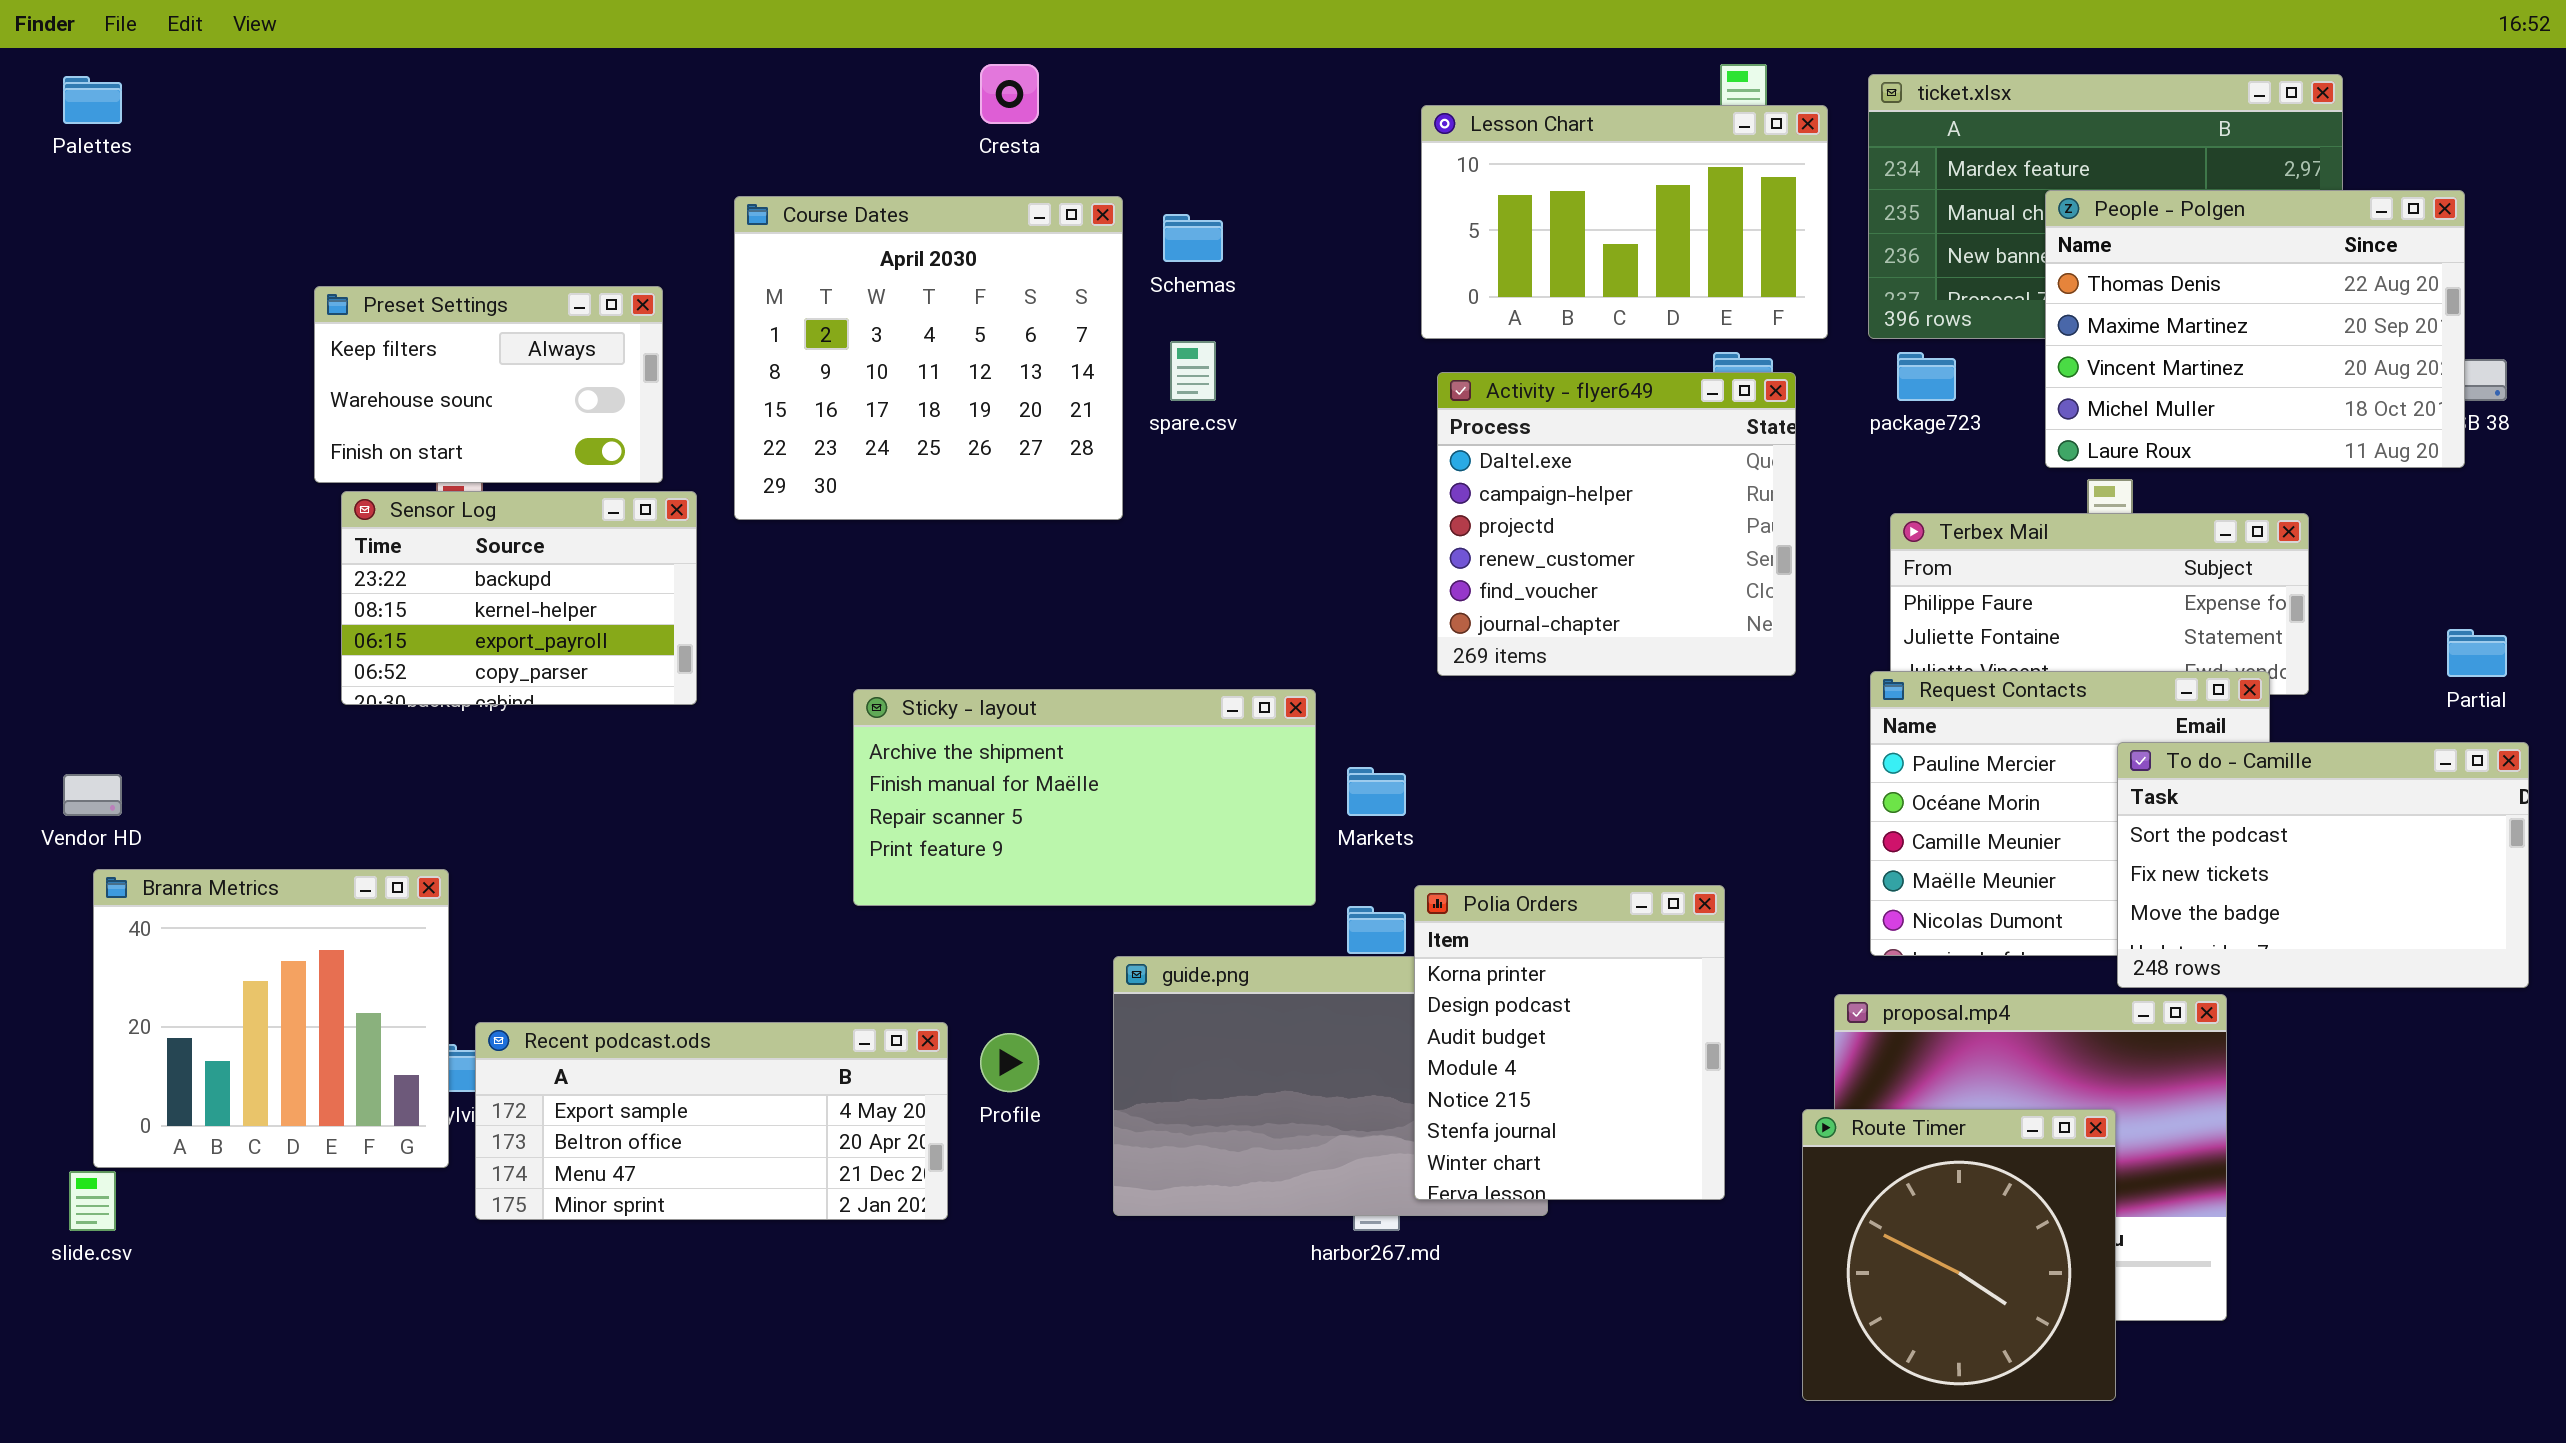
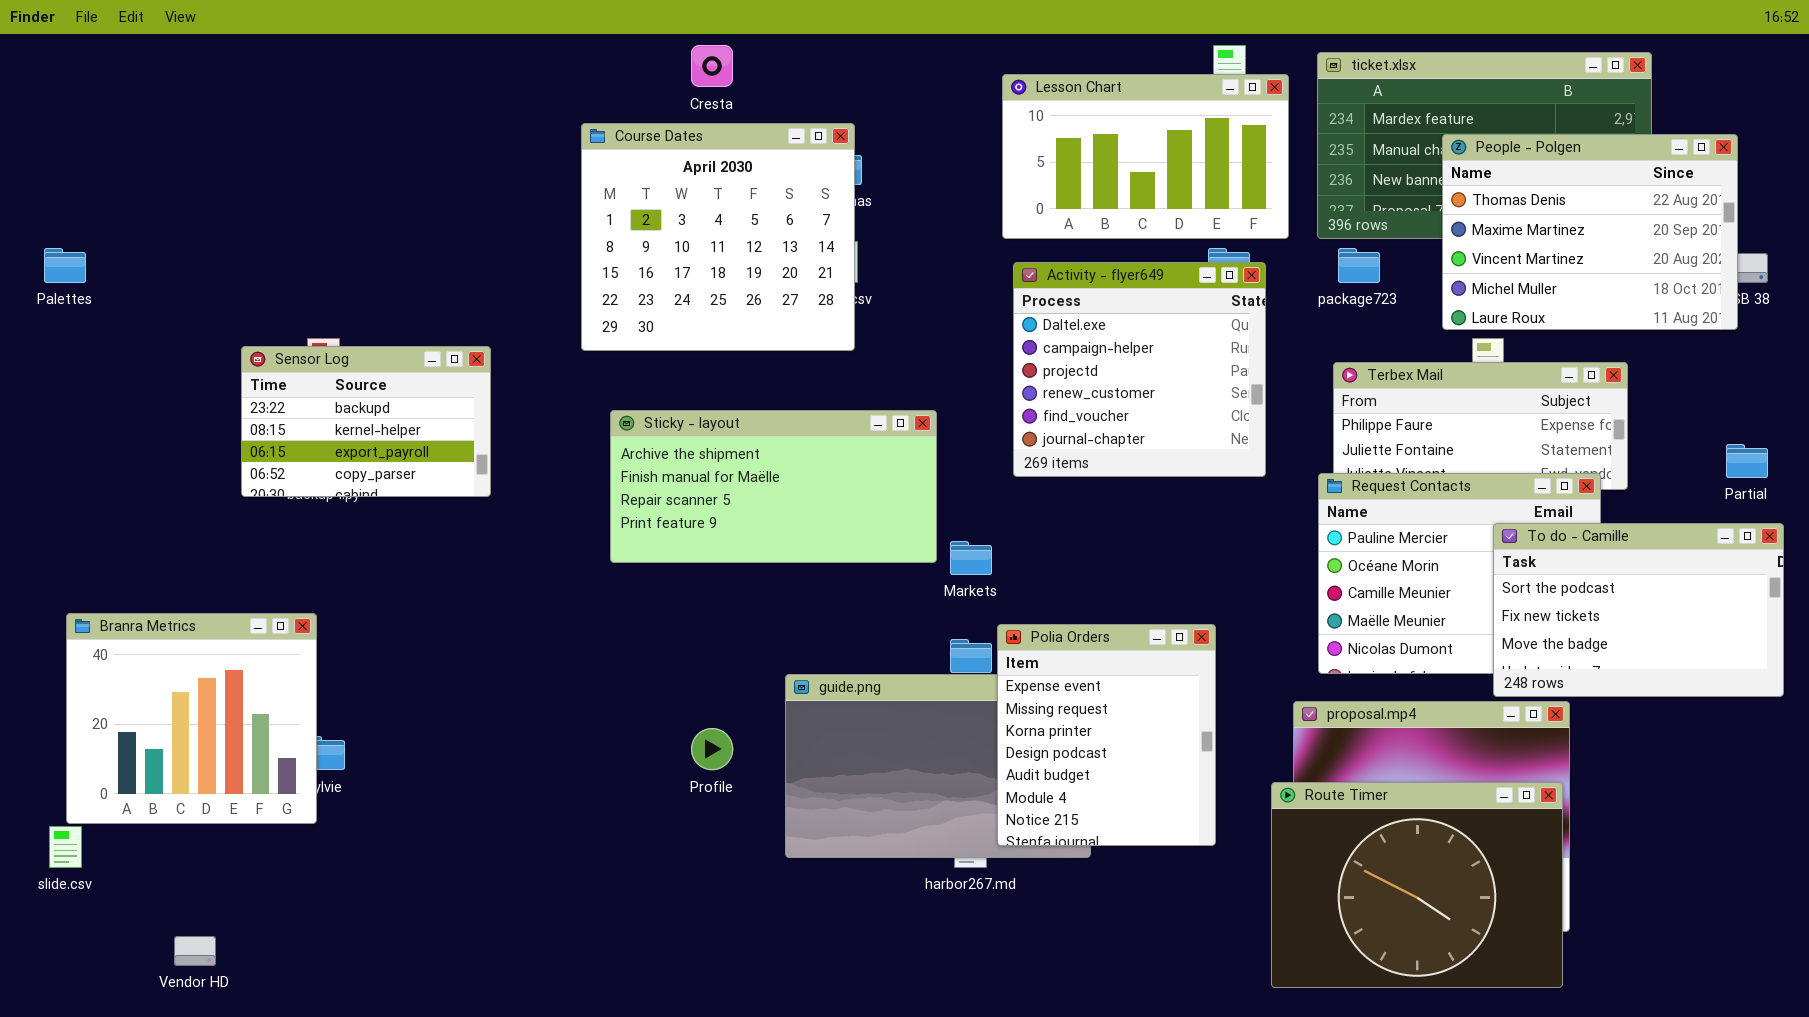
Palettes: [63,76,122,124] -> [44,248,86,283], moved
Course Dates: [734,196,1123,520] -> [581,123,855,351], moved
Preset Settings: [314,286,663,483] -> none, closed
Sticky - layout: [853,689,1316,906] -> [610,410,937,563], moved
Vendor HD: [63,774,122,816] -> [174,936,216,966], moved
Polia Orders: [1414,885,1725,1200] -> [997,624,1216,846], scrolled up 2 rows
Recent podcast.ods: [475,1022,948,1220] -> none, closed
Route Timer: [1802,1109,2116,1401] -> [1271,782,1563,988], resized

